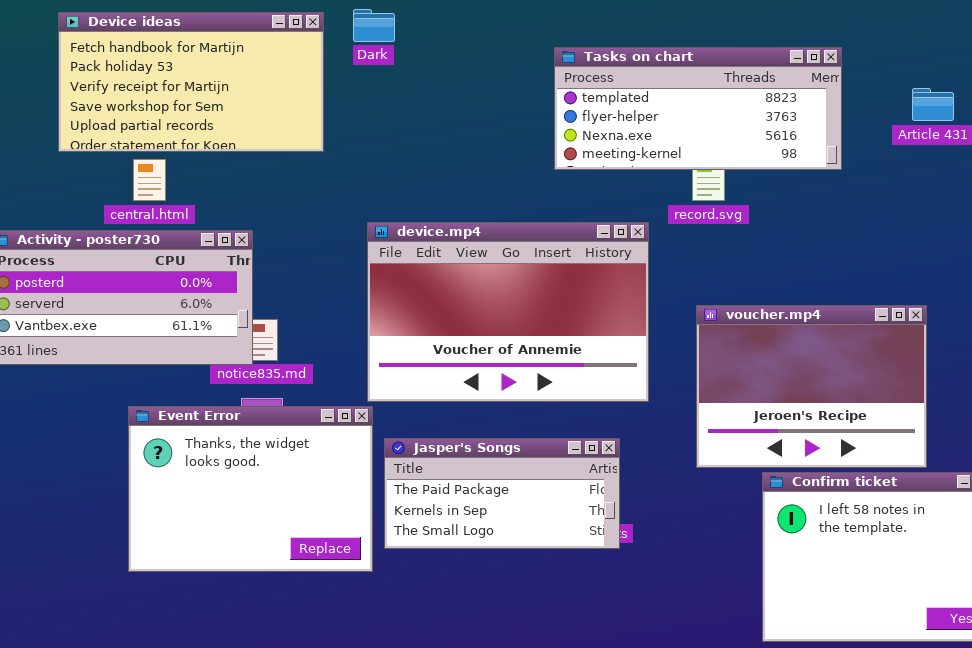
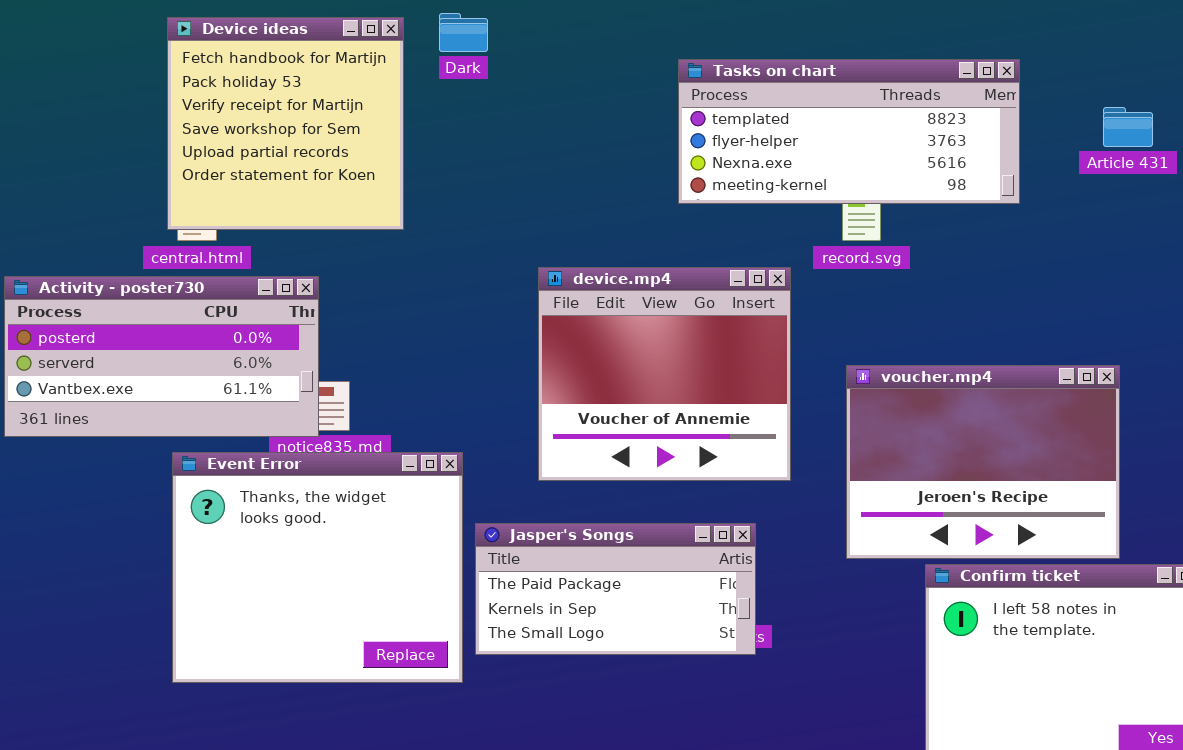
Device ideas: [58,12,324,152] -> [167,17,404,230], resized
device.mp4: [367,222,649,402] -> [538,267,791,481], resized
Event Error: [128,406,373,572] -> [172,452,463,683], resized

